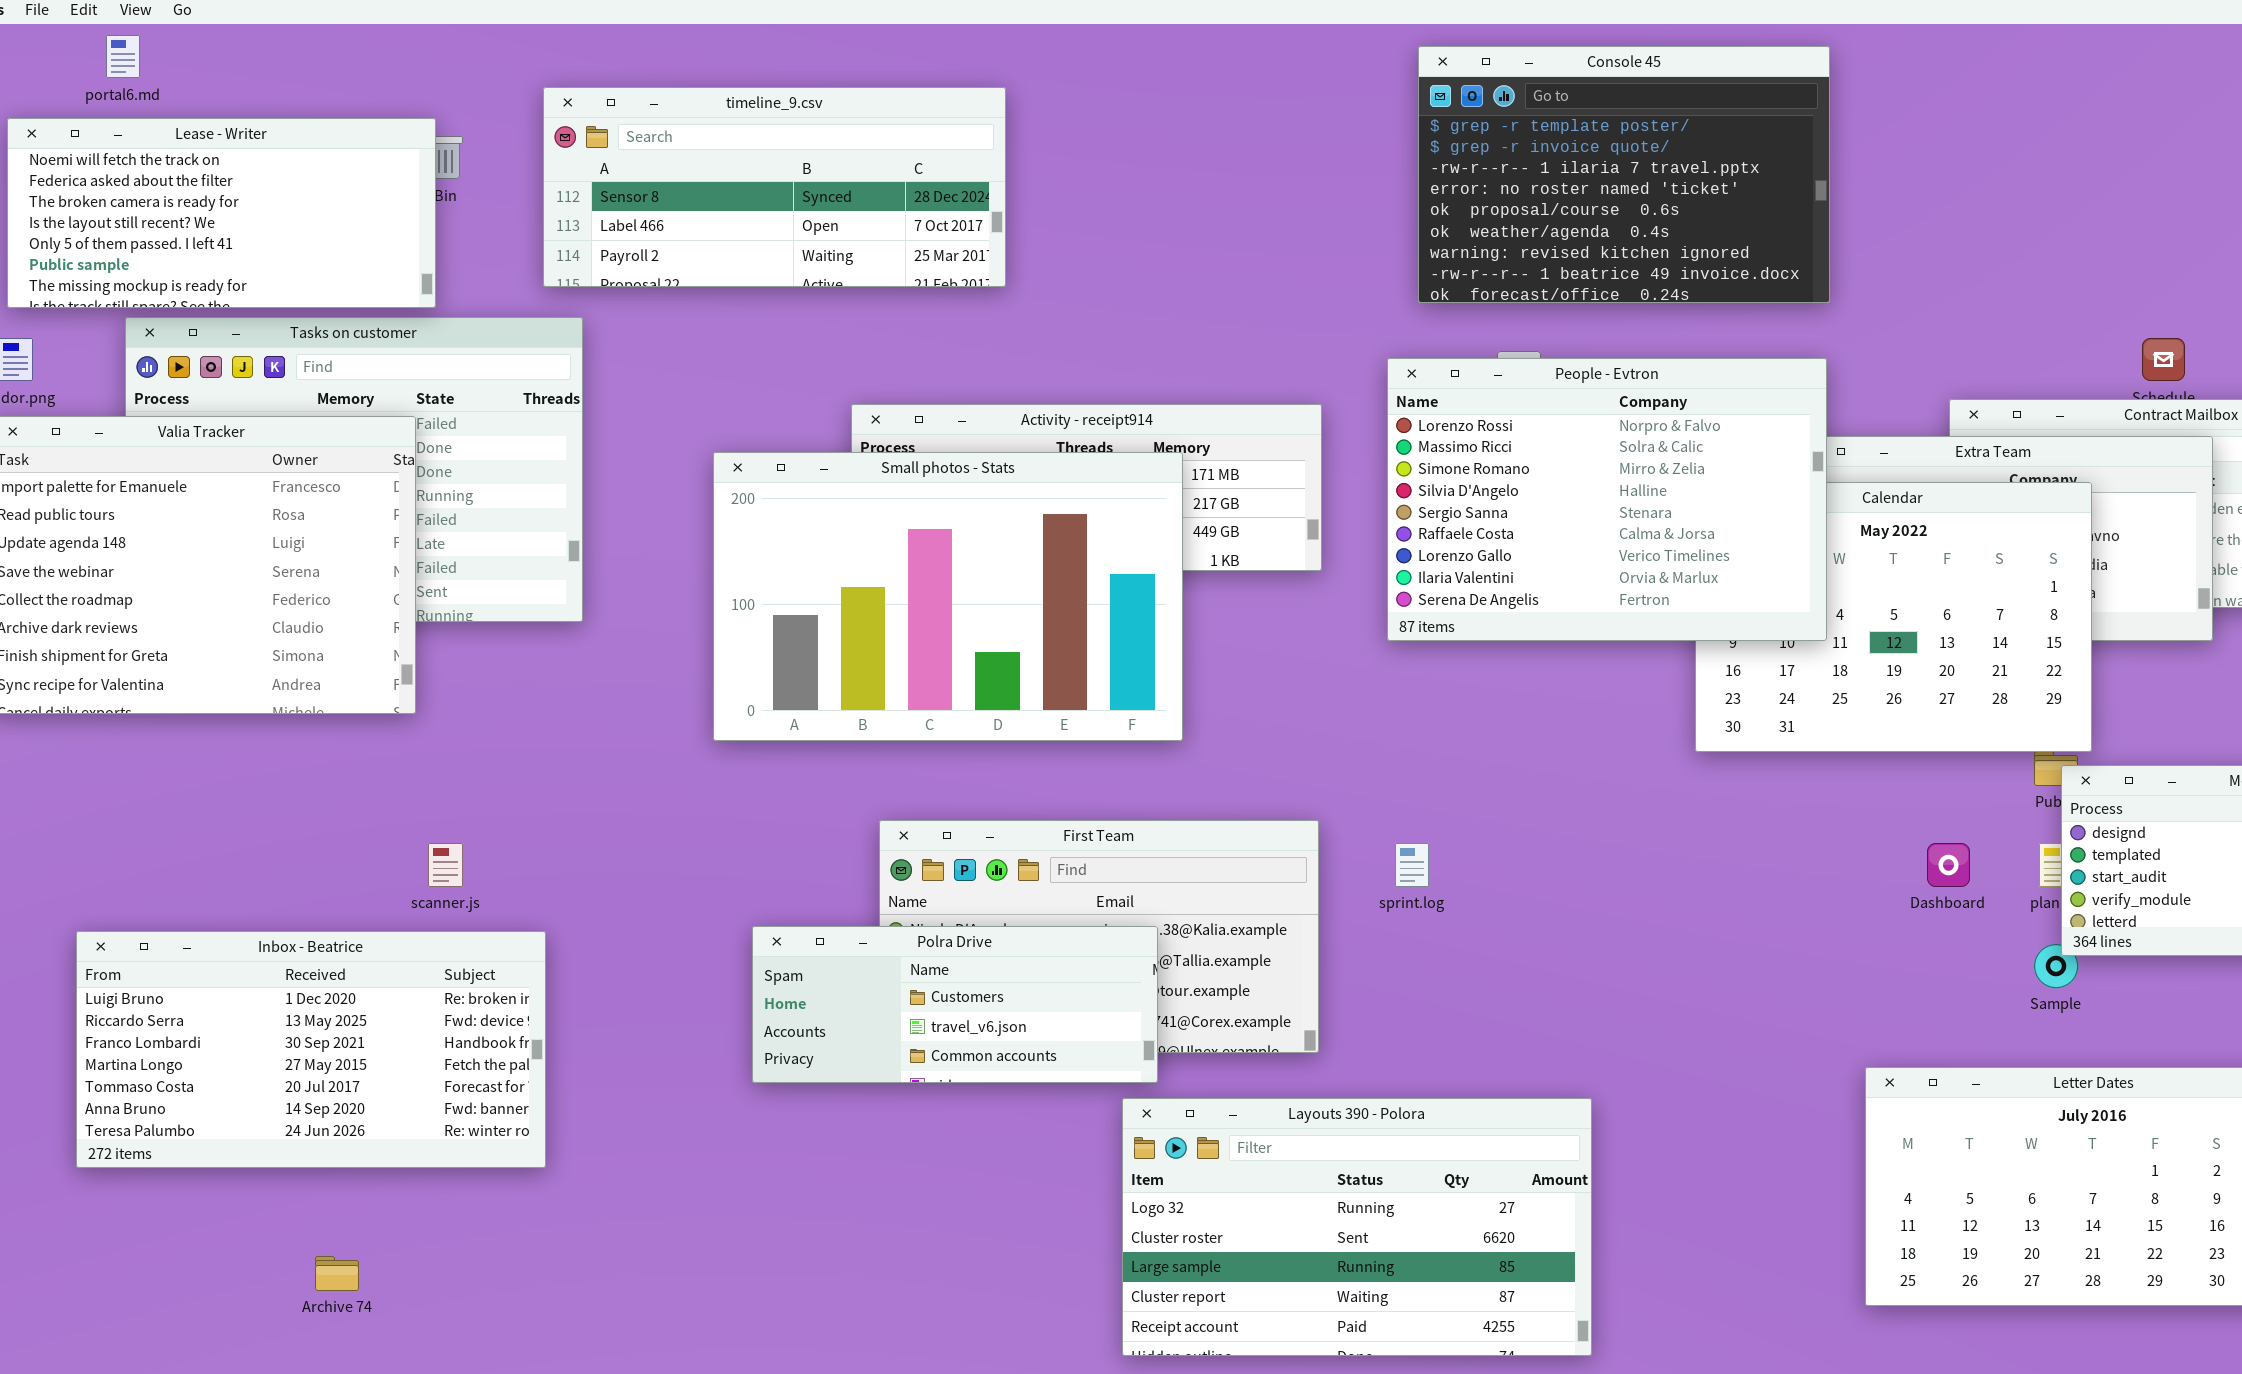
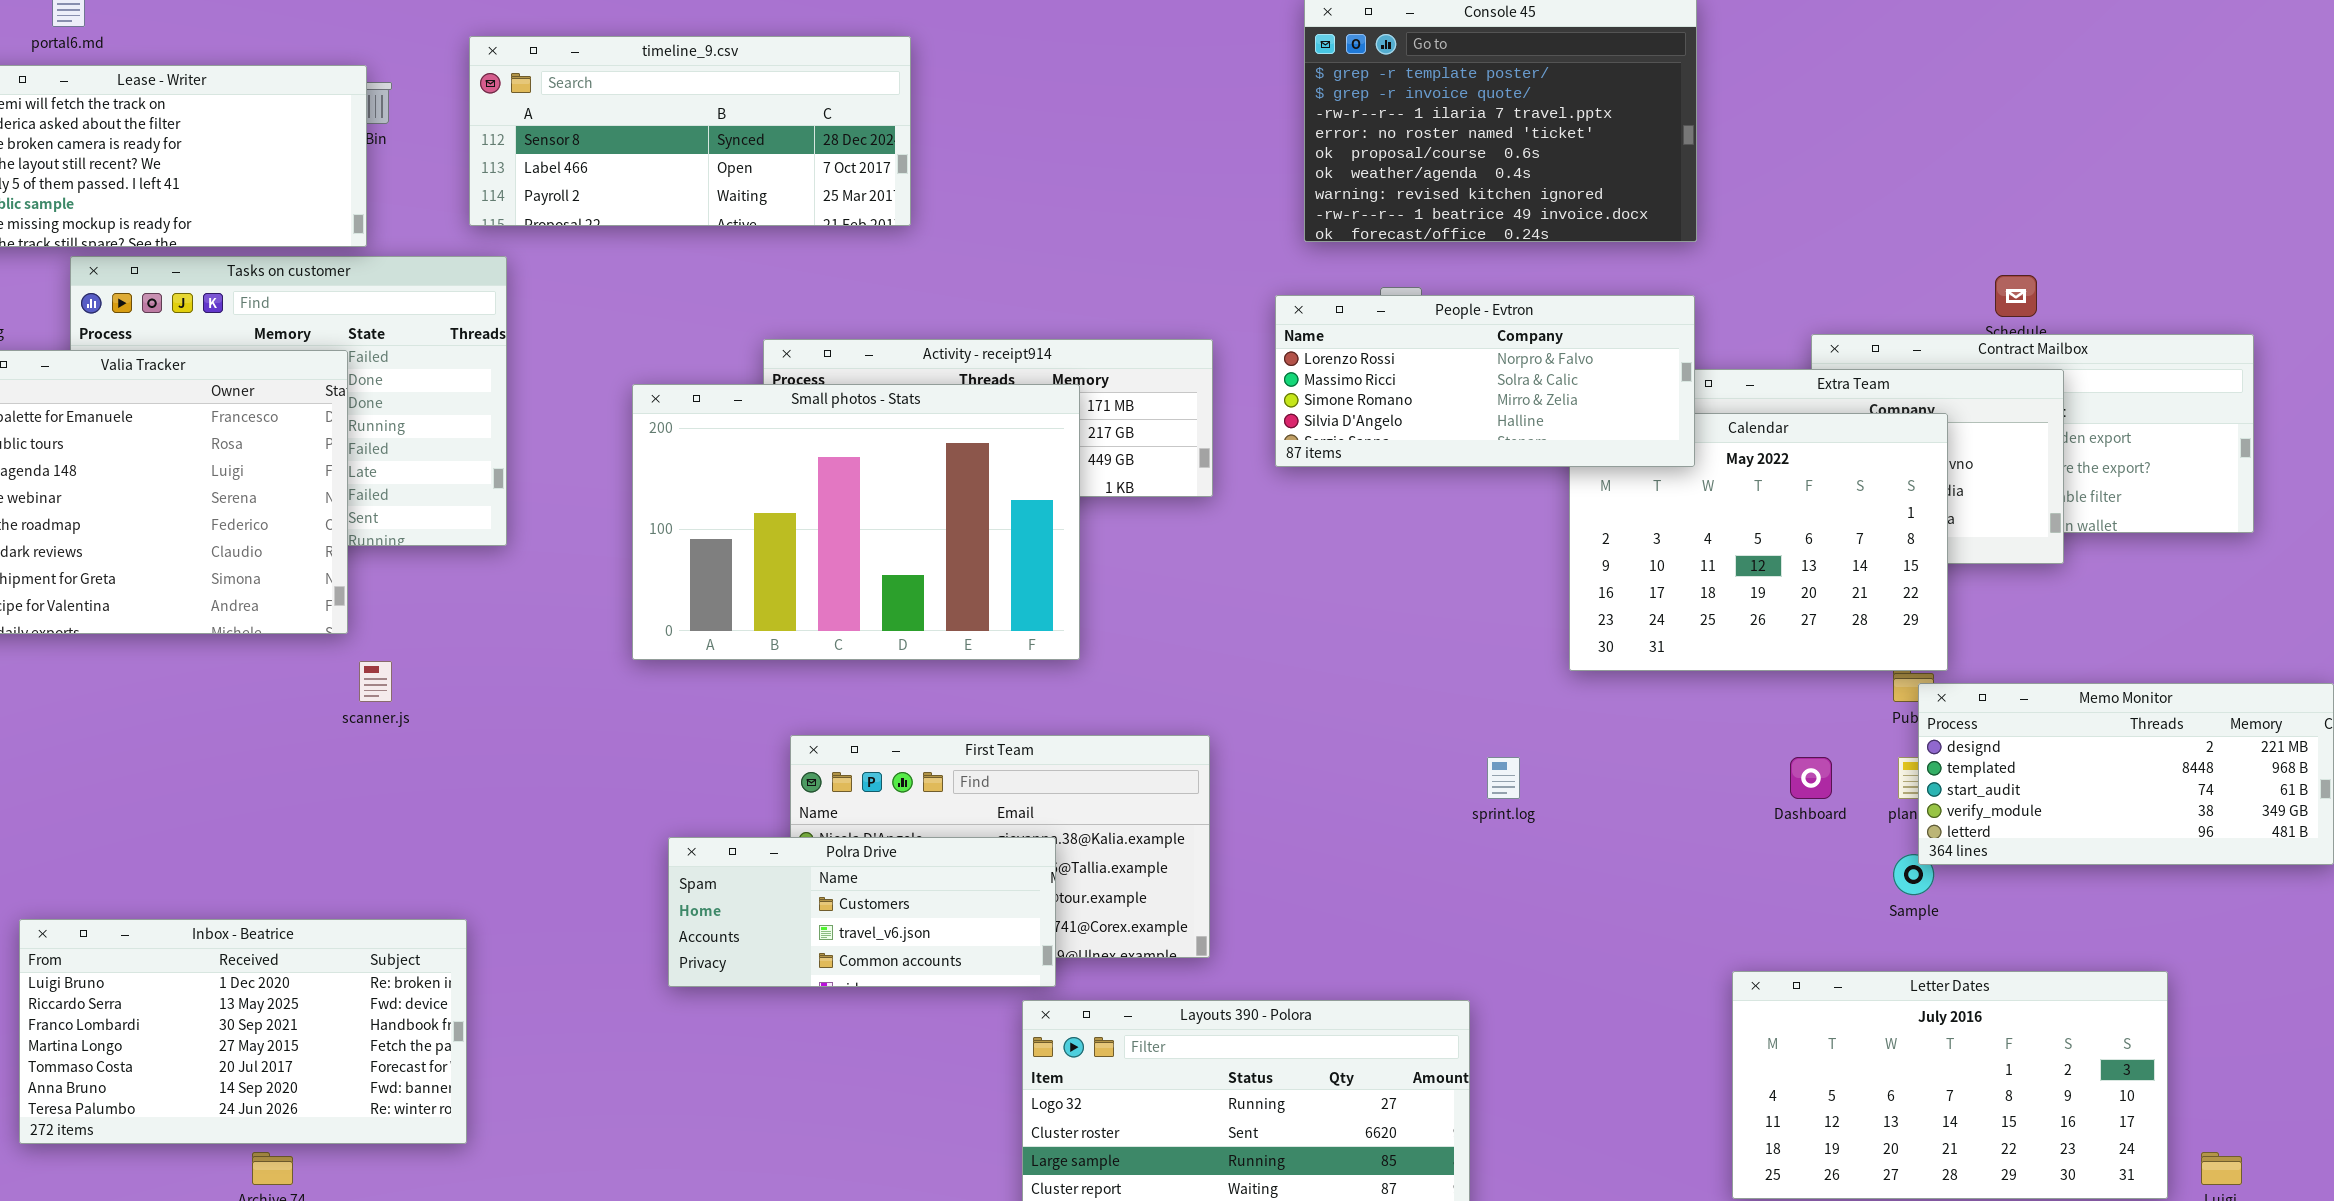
People - Evtron: [1387,358,1827,641] -> [1275,295,1695,467], resized
scanner.js: [428,843,463,887] -> [359,661,392,702], moved
sprint.log: [1395,843,1429,887] -> [1487,757,1520,799], moved
Inbox - Beatrice: [76,931,546,1168] -> [19,919,467,1144], moved

